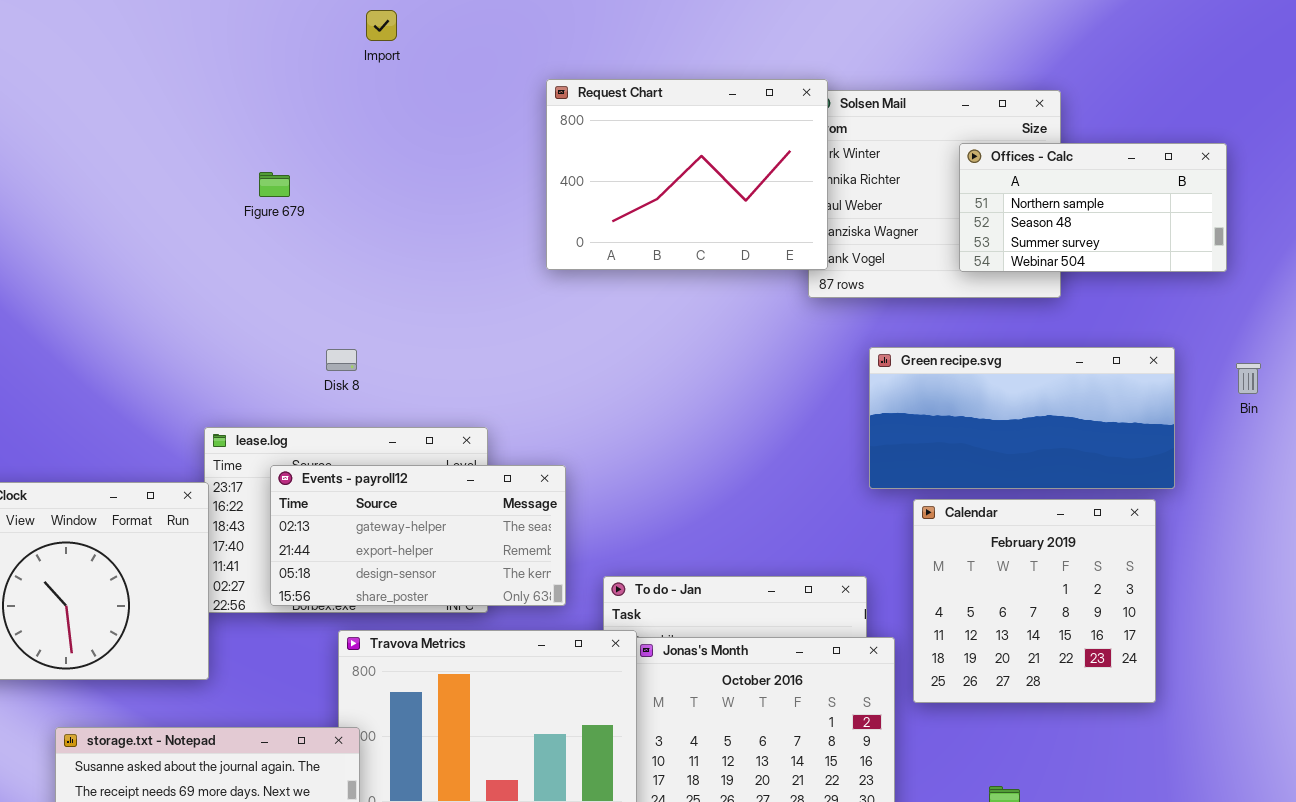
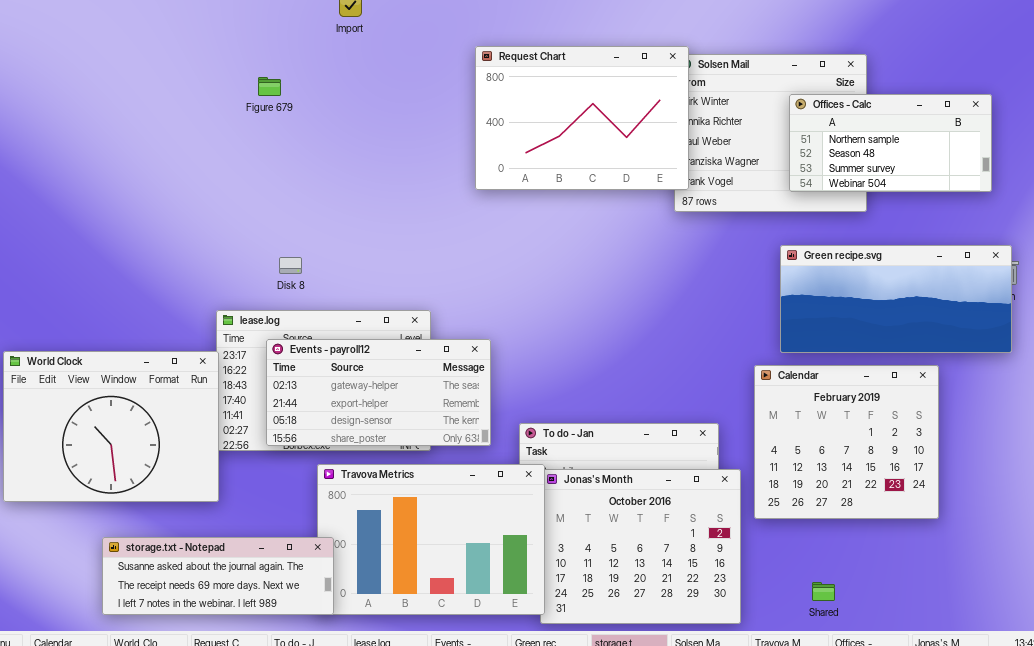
Figure 679: [259,172,290,197] -> [258,77,281,96], moved
Green recipe.svg: [869,347,1175,489] -> [780,245,1012,353], moved
Disk 8: [326,349,357,371] -> [279,257,302,274], moved

